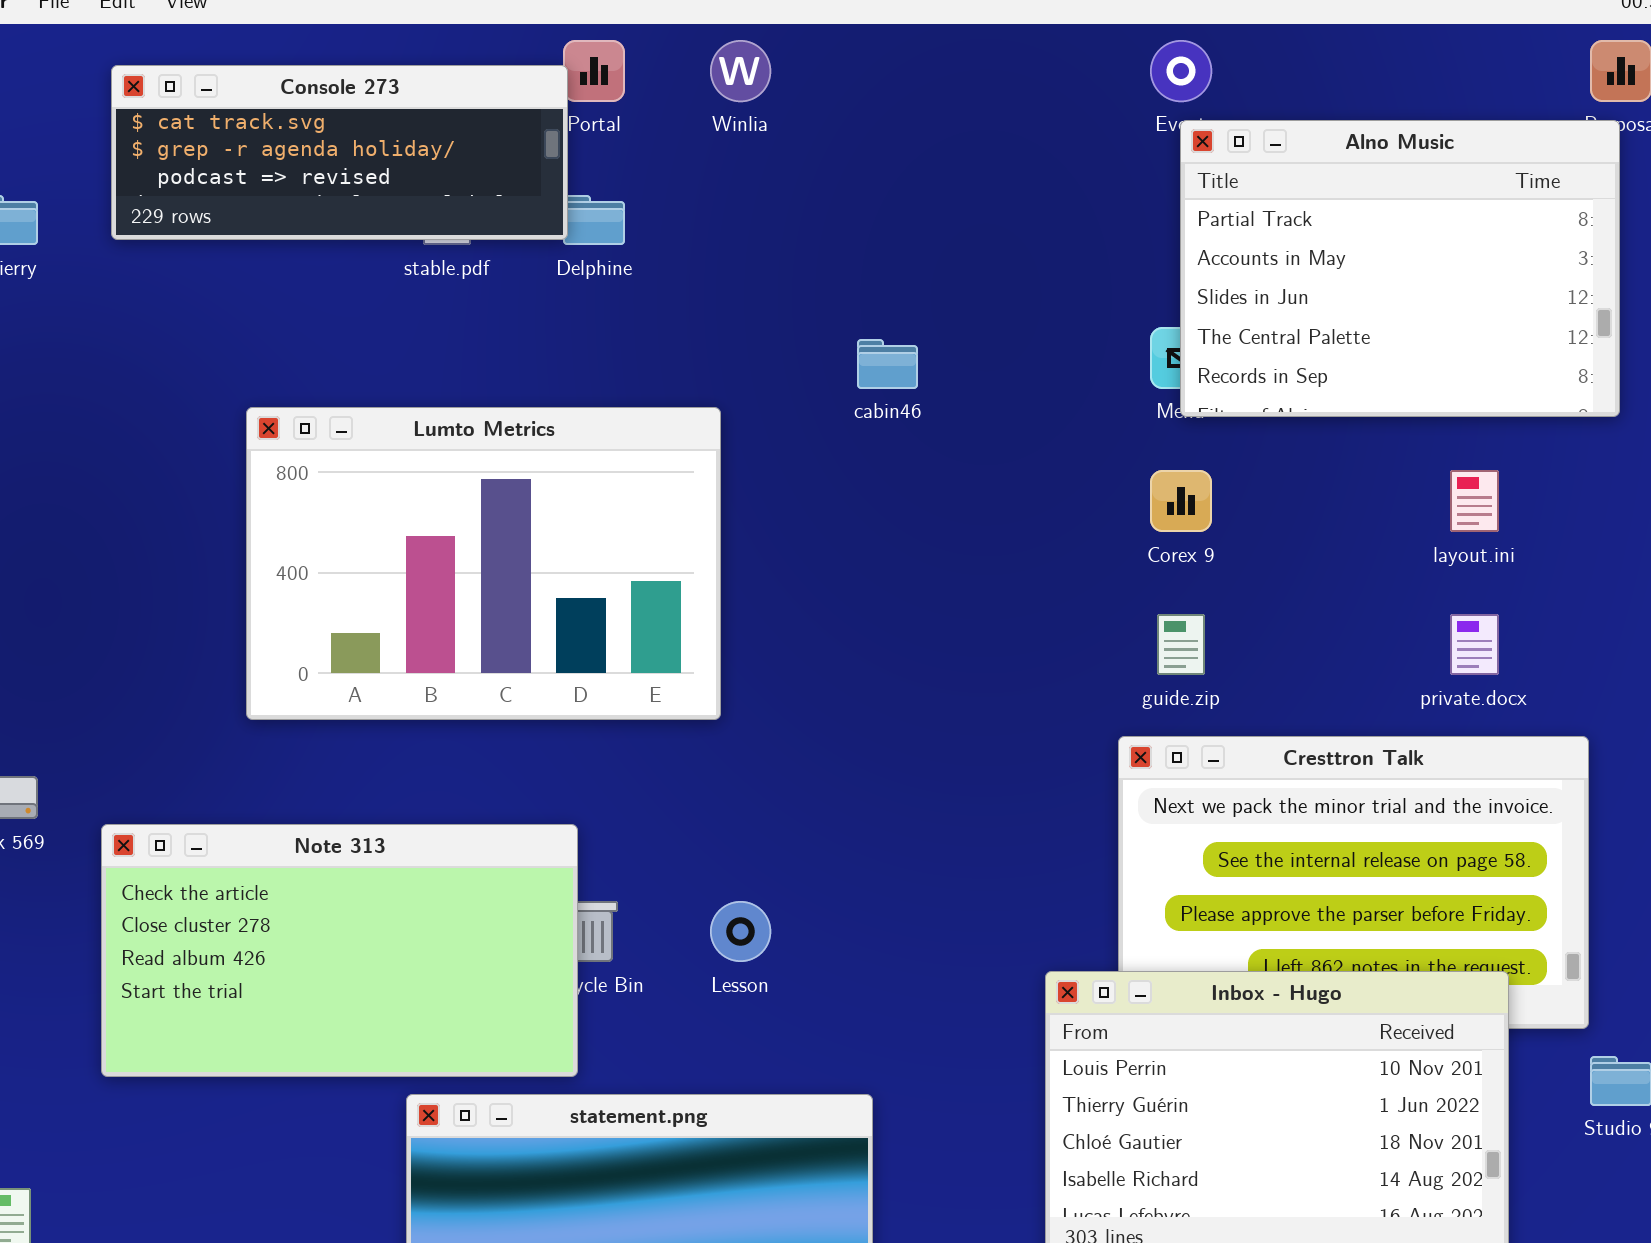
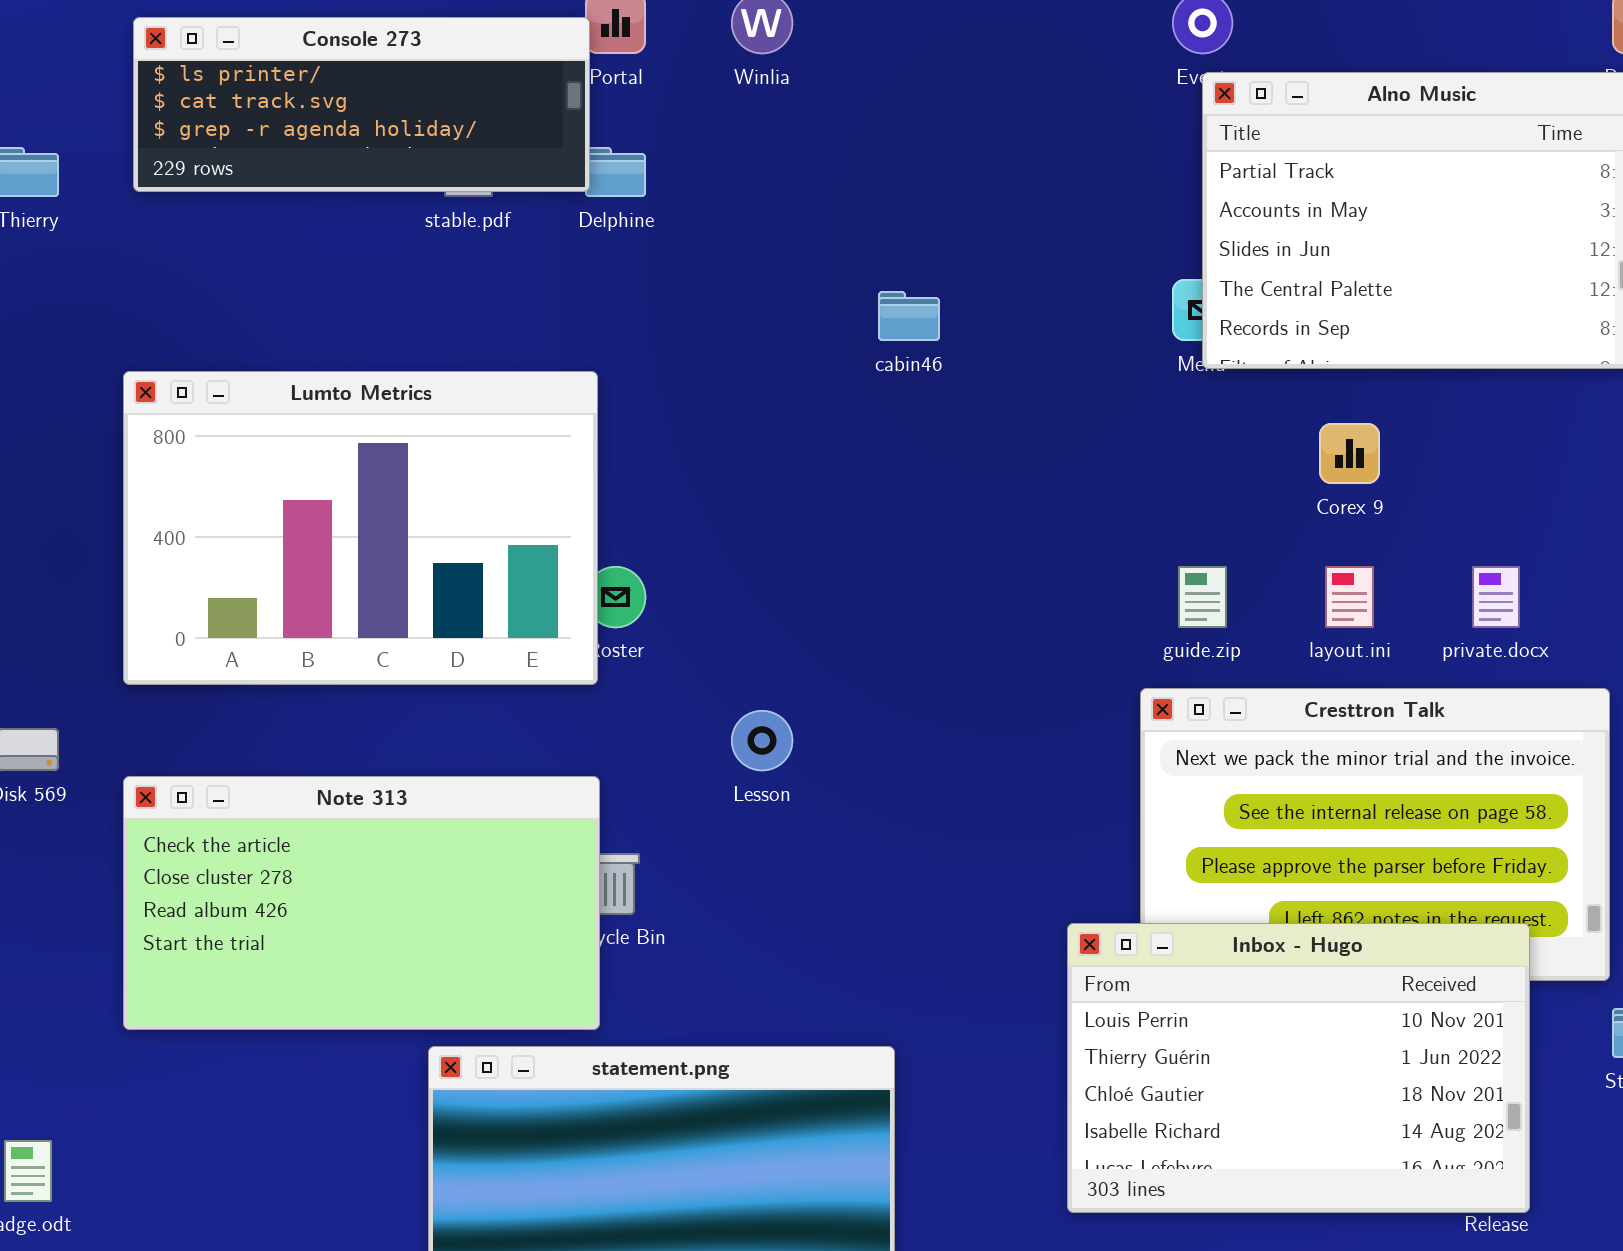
Console 273: [111,65,568,240] -> [133,17,590,192], scrolled up 1 row
Lumto Metrics: [246,407,721,720] -> [123,371,598,685], moved
Corex 9: [1150,470,1212,532] -> [1319,423,1380,484], moved
layout.ini: [1450,470,1499,532] -> [1325,566,1374,628], moved
Lesson: [710,901,771,962] -> [731,710,793,771], moved

